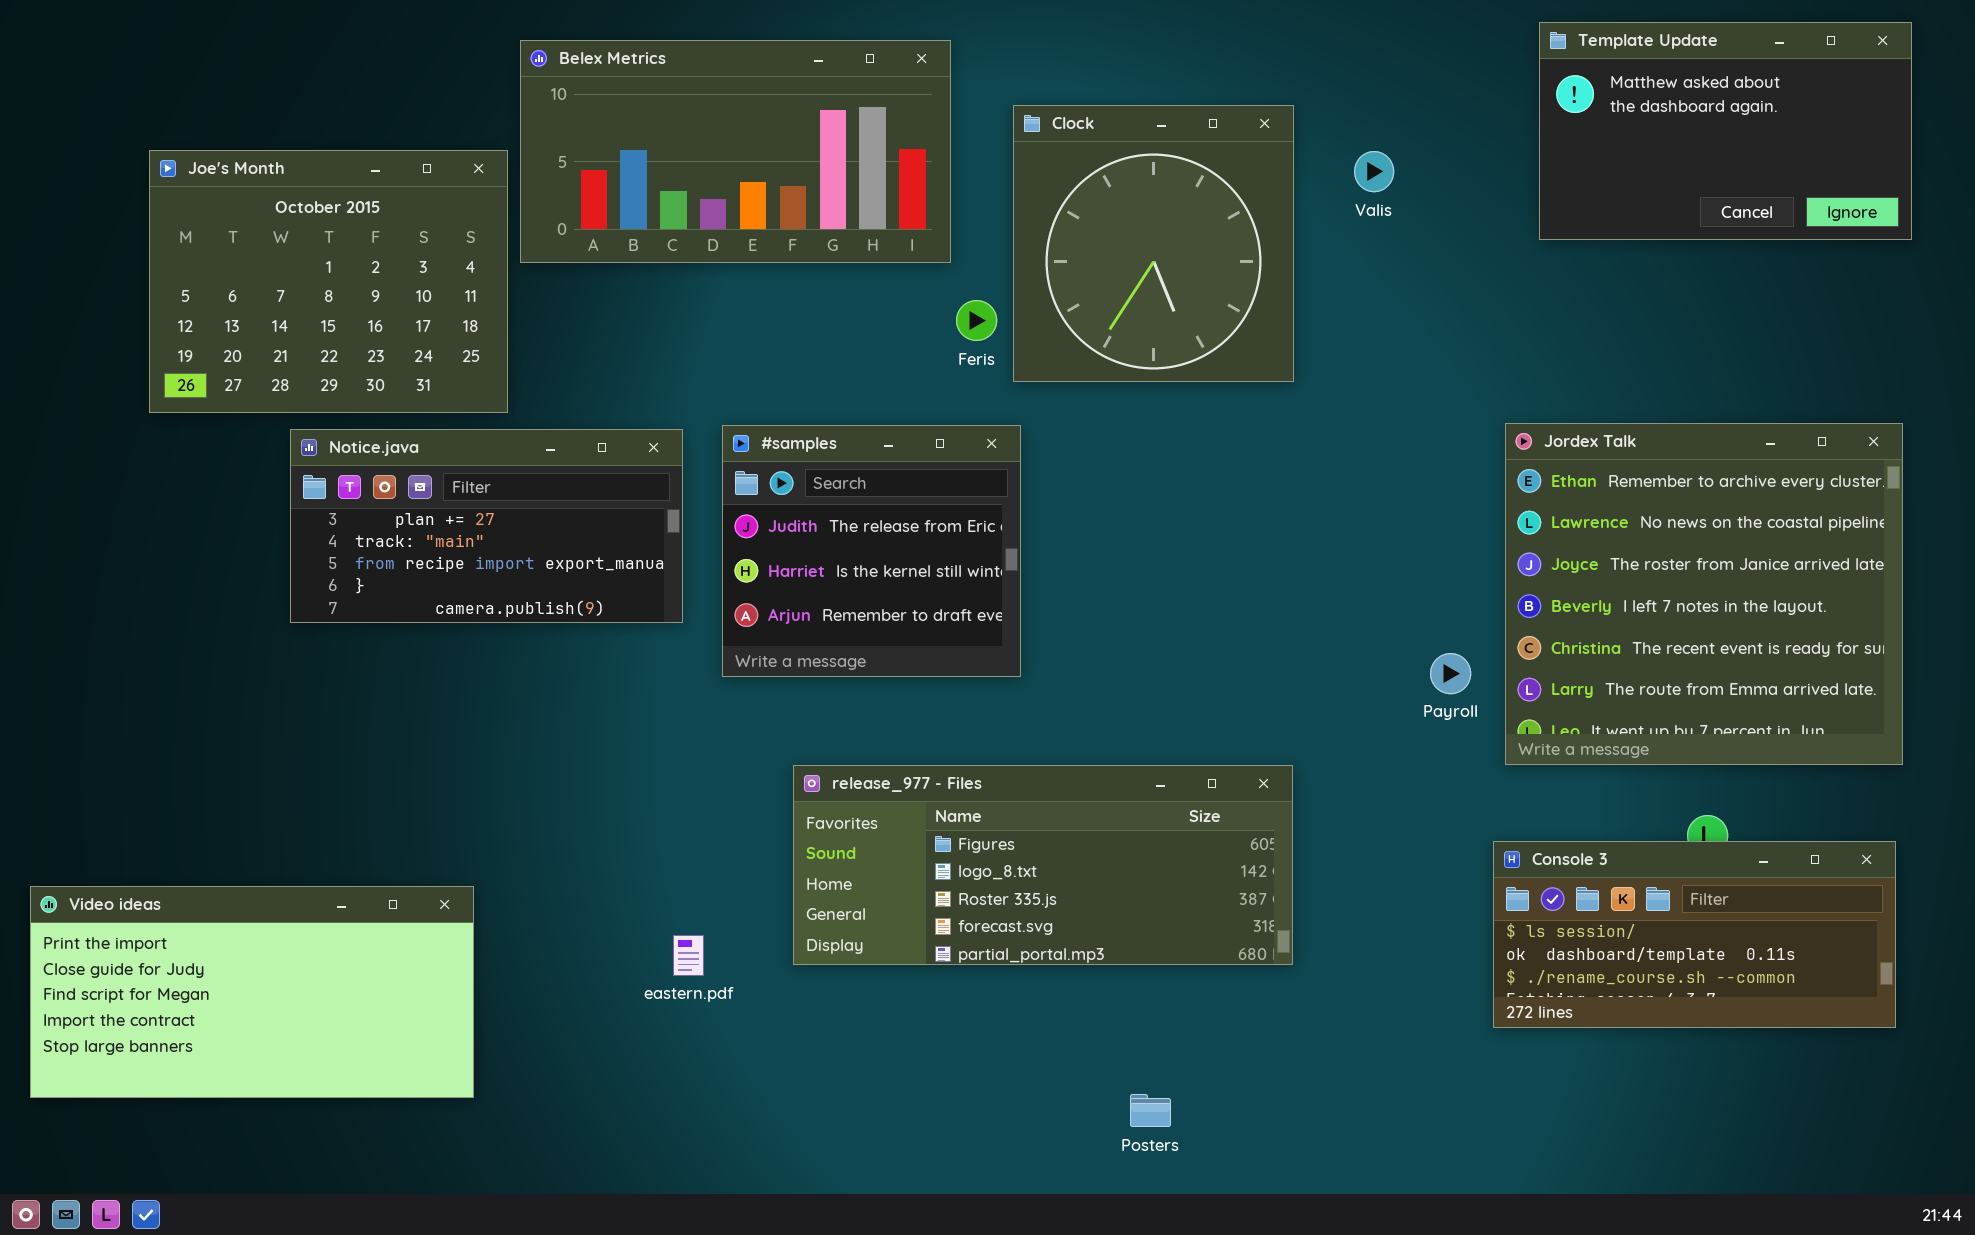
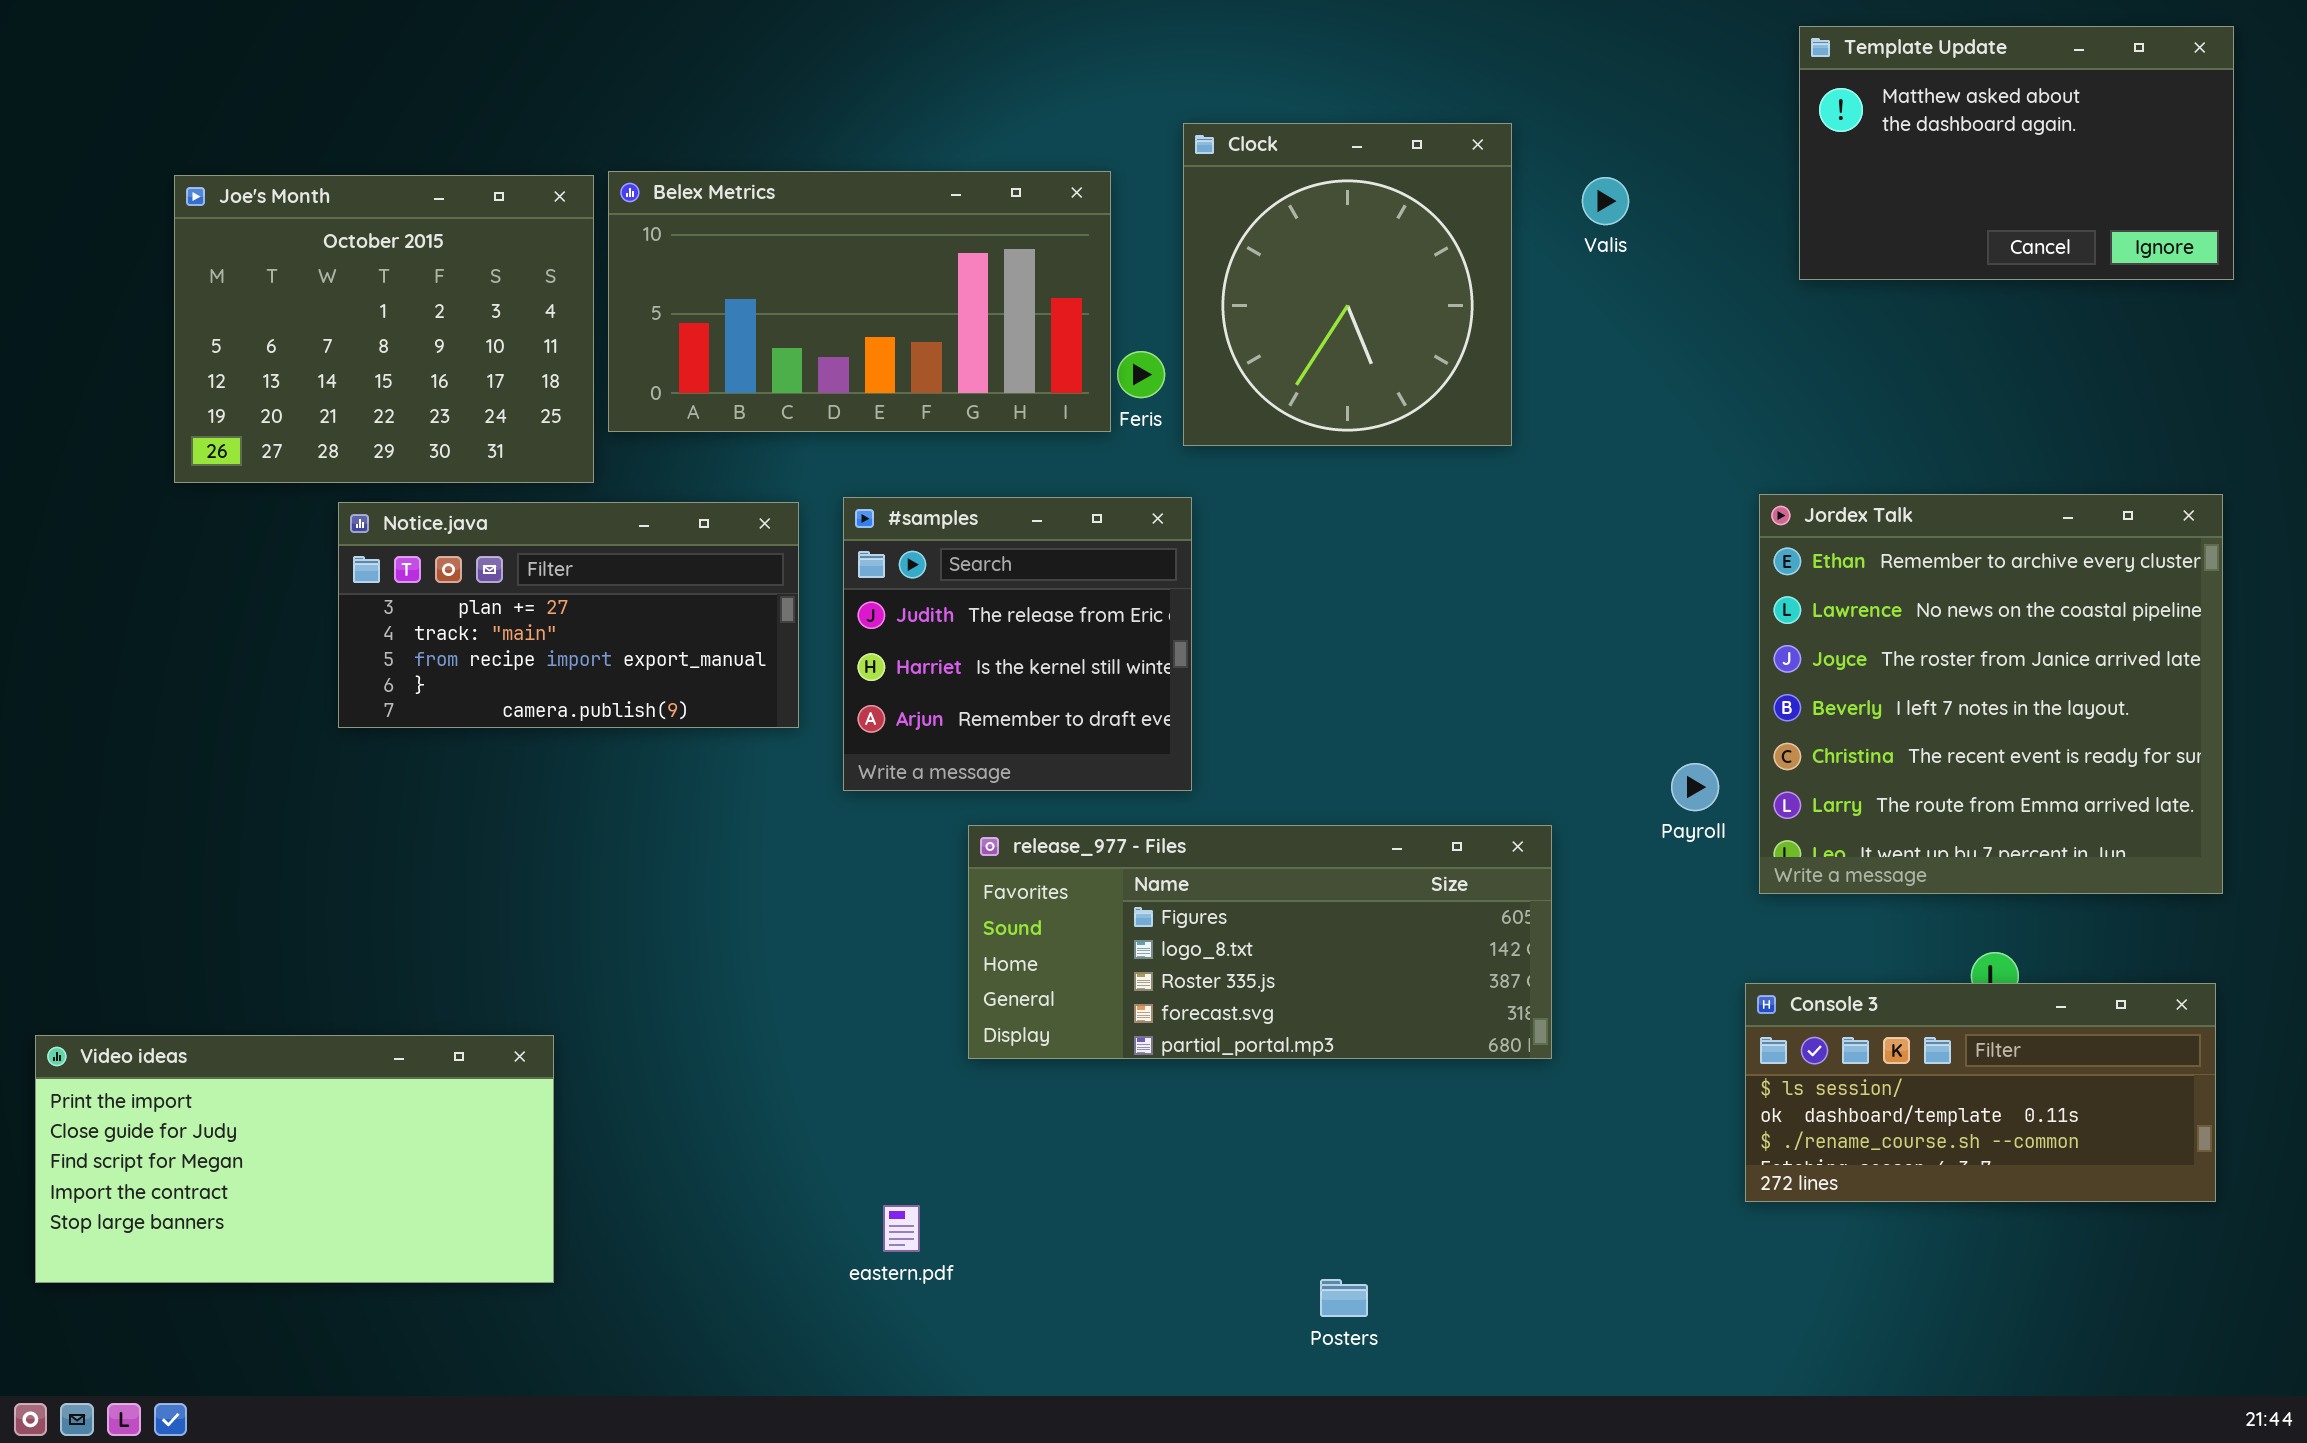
Belex Metrics: [520,40,951,263] -> [608,171,1111,432], moved
release_977 - Files: [793,765,1293,965] -> [968,825,1552,1059], moved
eastern.pdf: [673,935,704,976] -> [883,1205,920,1252], moved

